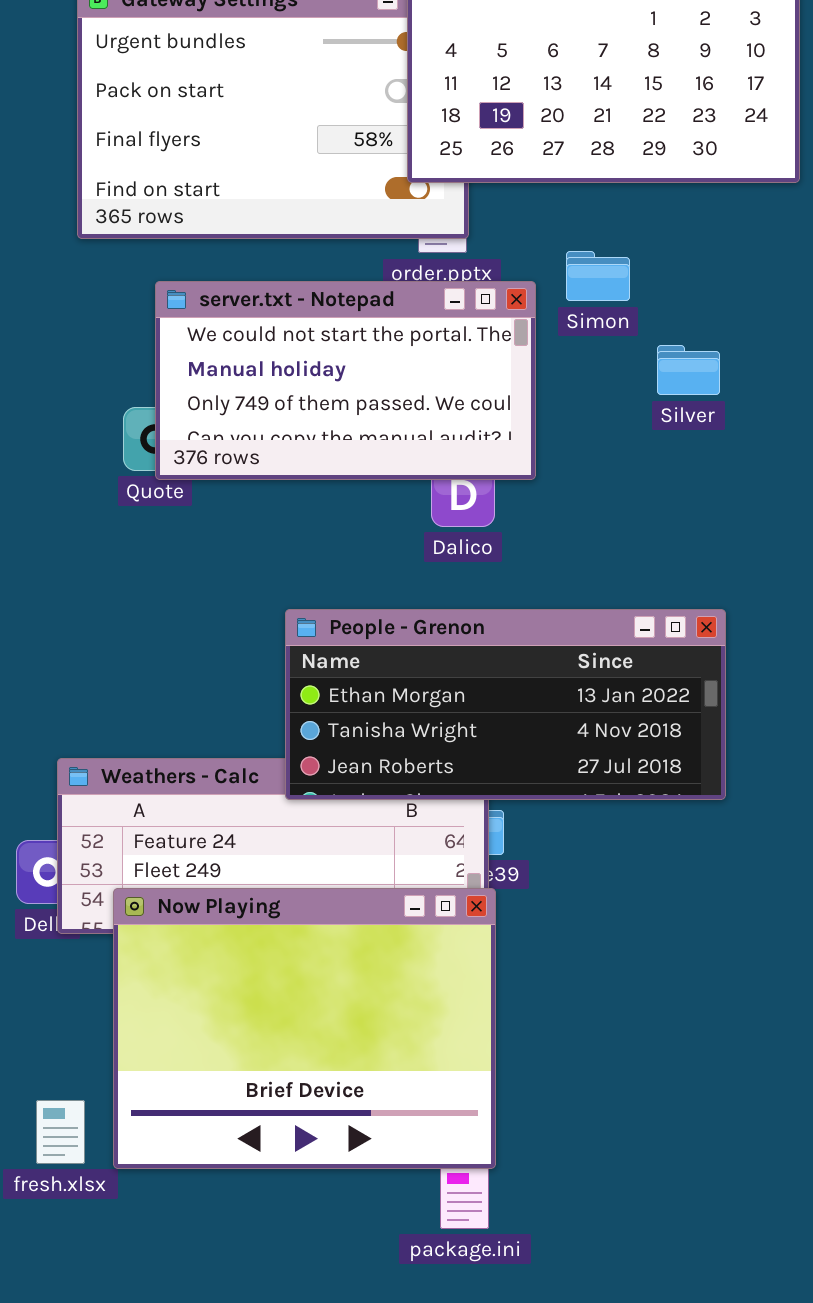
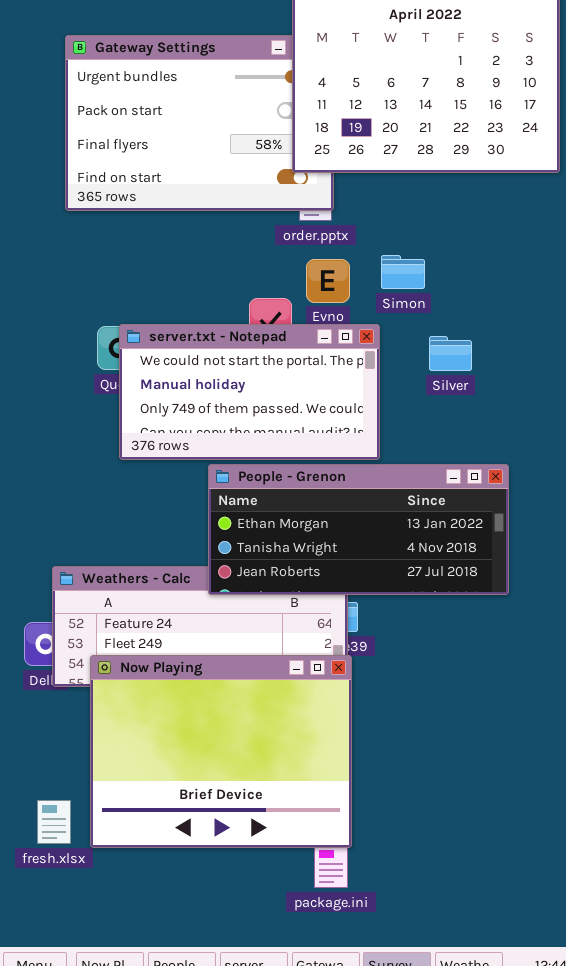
Simon: [566,251,630,301] -> [381,255,425,289], moved
server.txt - Notepad: [155,281,536,480] -> [119,324,380,460], moved
Silver: [657,345,720,395] -> [429,336,472,371], moved

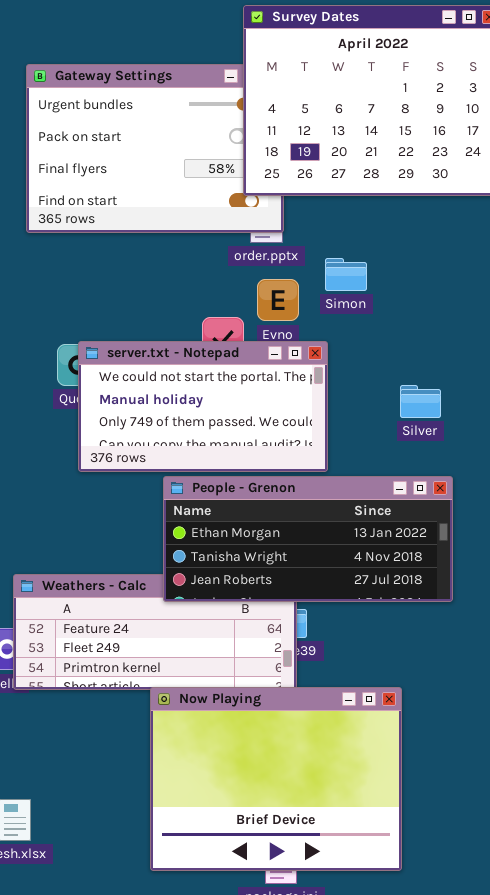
Simon: [381,255,425,289] -> [325,258,367,291], moved
Silver: [429,336,472,371] -> [400,385,441,418], moved
Now Playing: [90,655,352,848] -> [150,687,402,871], moved

